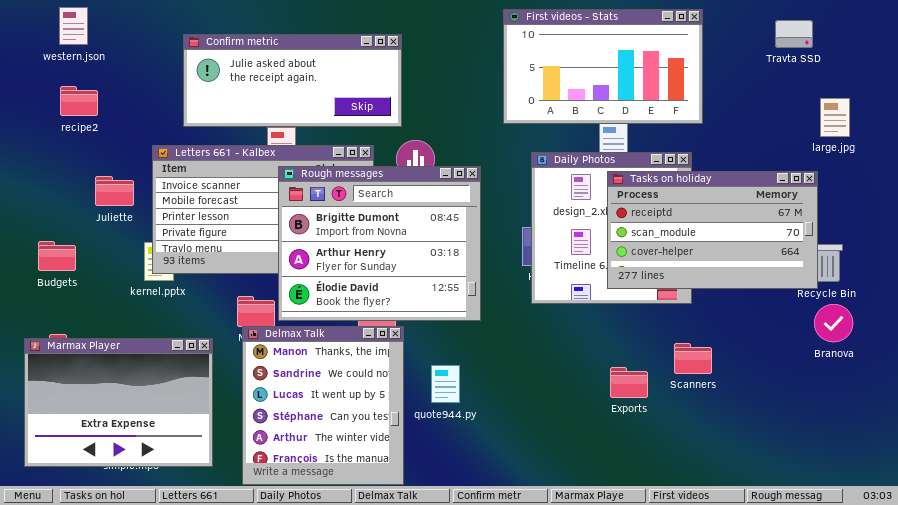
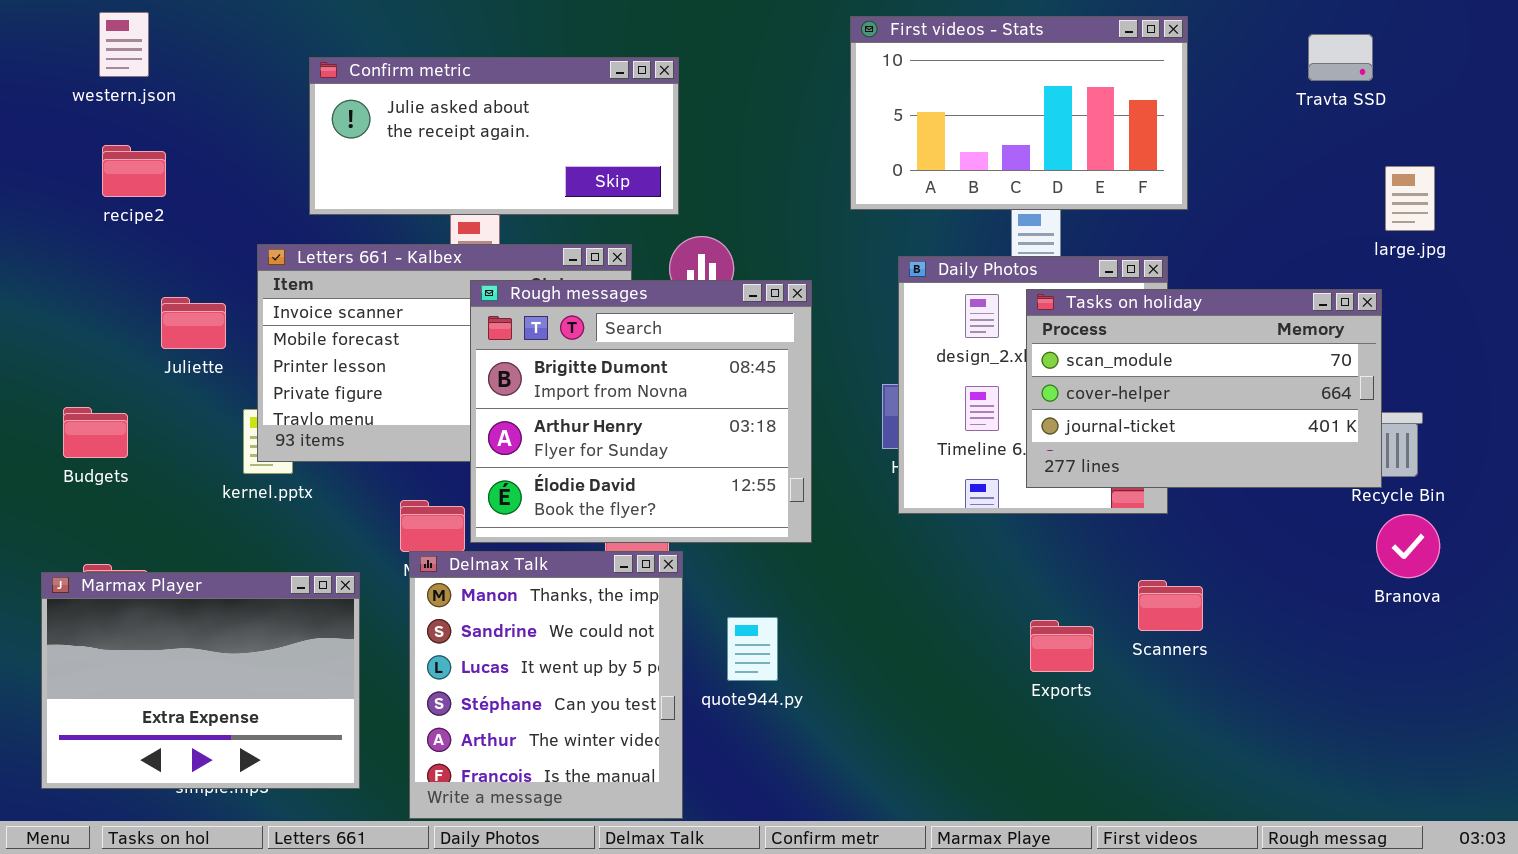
Tasks on holiday: [607,171,818,289] -> [1026,289,1382,488], scrolled down 1 row

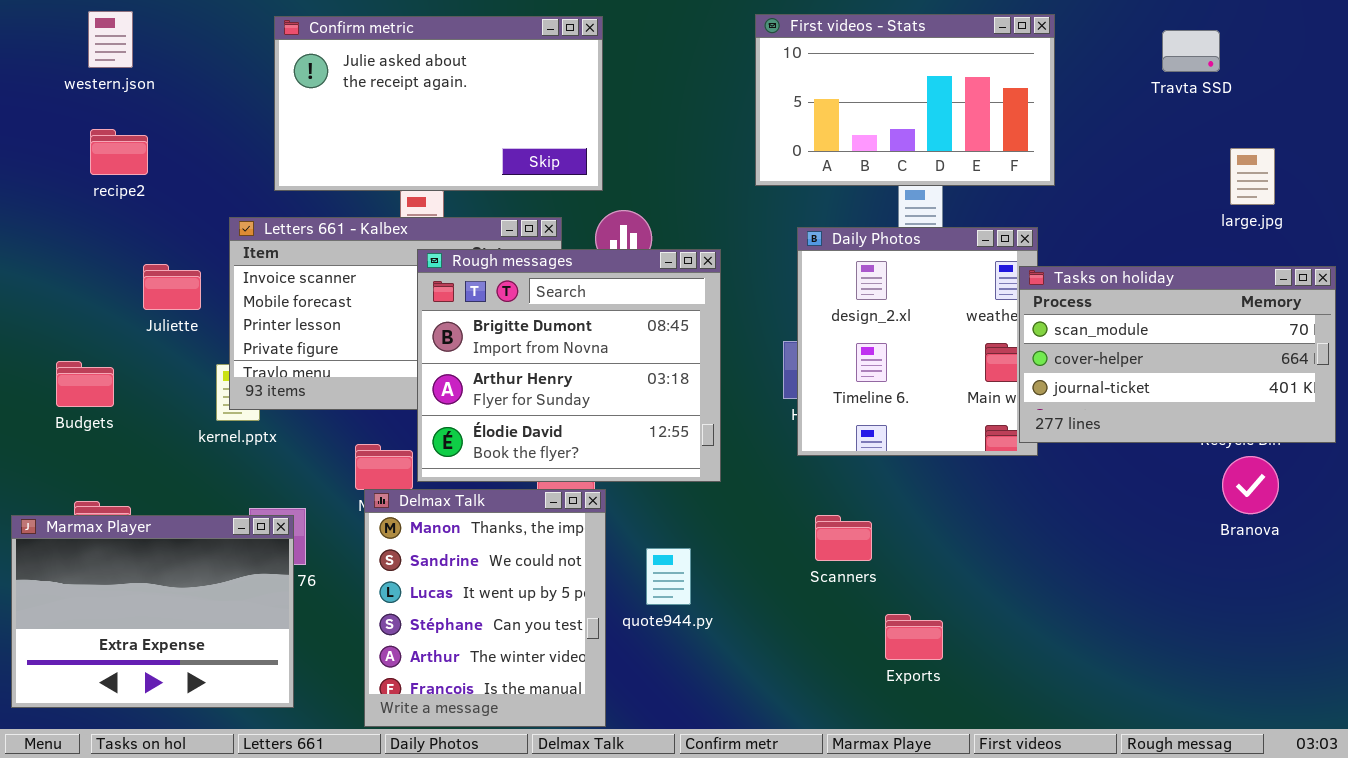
Confirm metric: [309,57,679,215] -> [274,16,603,191], resized
Tasks on holiday: [1026,289,1382,488] -> [1019,266,1336,443], moved
Marmax Player: [41,572,360,789] -> [11,515,294,708], moved
Scanners: [1138,580,1203,631] -> [815,515,872,561], moved
Exports: [1030,620,1094,672] -> [885,614,943,660], moved

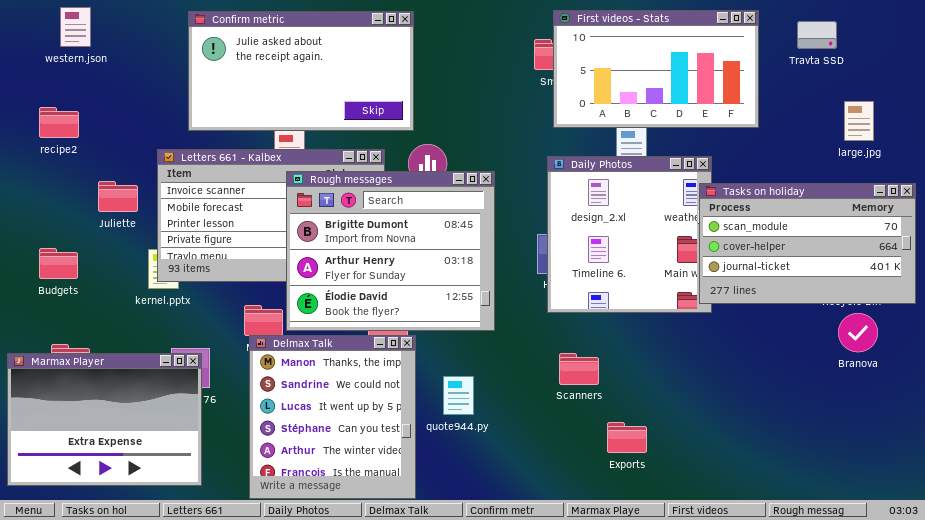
First videos - Stats: [755,14,1055,186] -> [553,10,759,128], moved
recipe2: [90,129,148,175] -> [39,107,79,138], moved

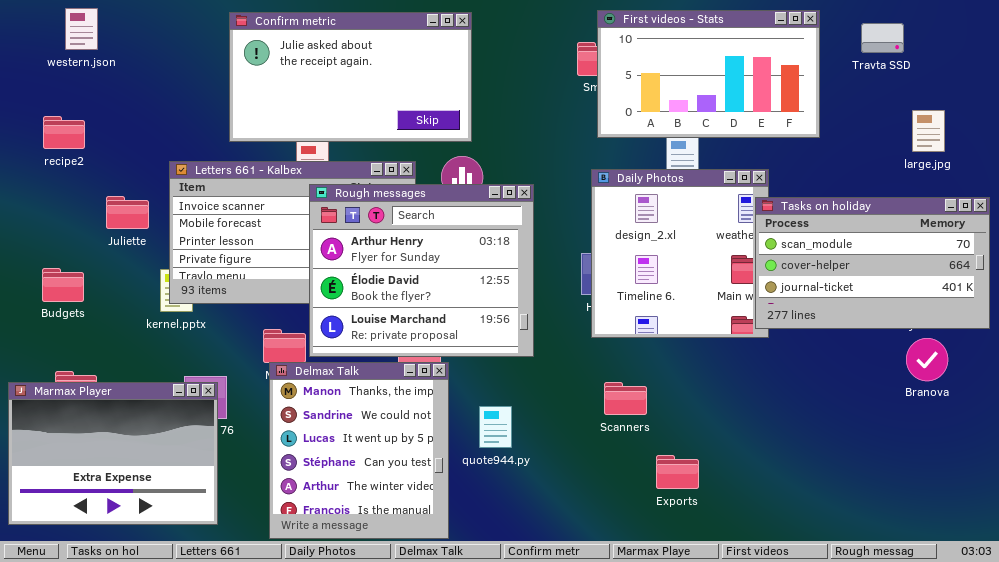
Confirm metric: [188,11,414,131] -> [229,12,472,142], moved
Rough messages: [286,171,495,331] -> [309,184,534,357], scrolled down 1 row

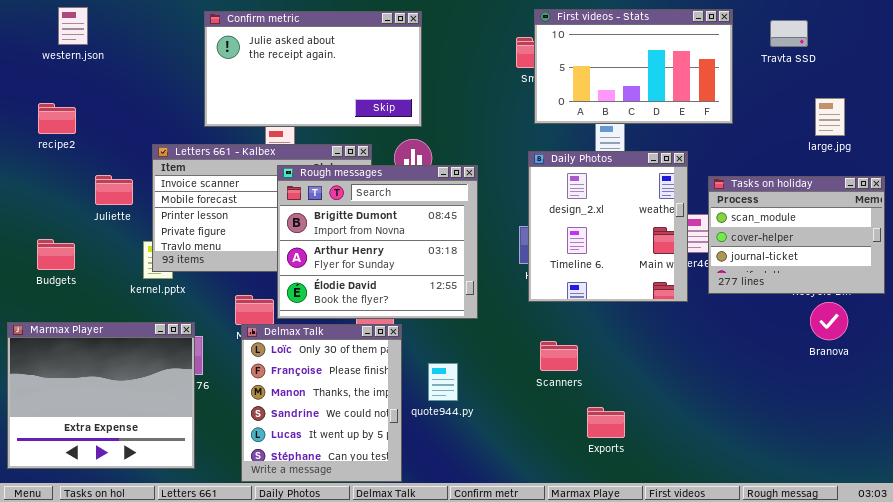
Rough messages: [309,184,534,357] -> [277,165,478,319], scrolled up 1 row
Tasks on holiday: [755,197,990,329] -> [708,176,885,294], resized
Delmax Talk: [269,362,449,539] -> [241,324,402,482], scrolled up 2 rows
Marmax Player: [8,382,218,525] -> [7,322,195,469], resized

